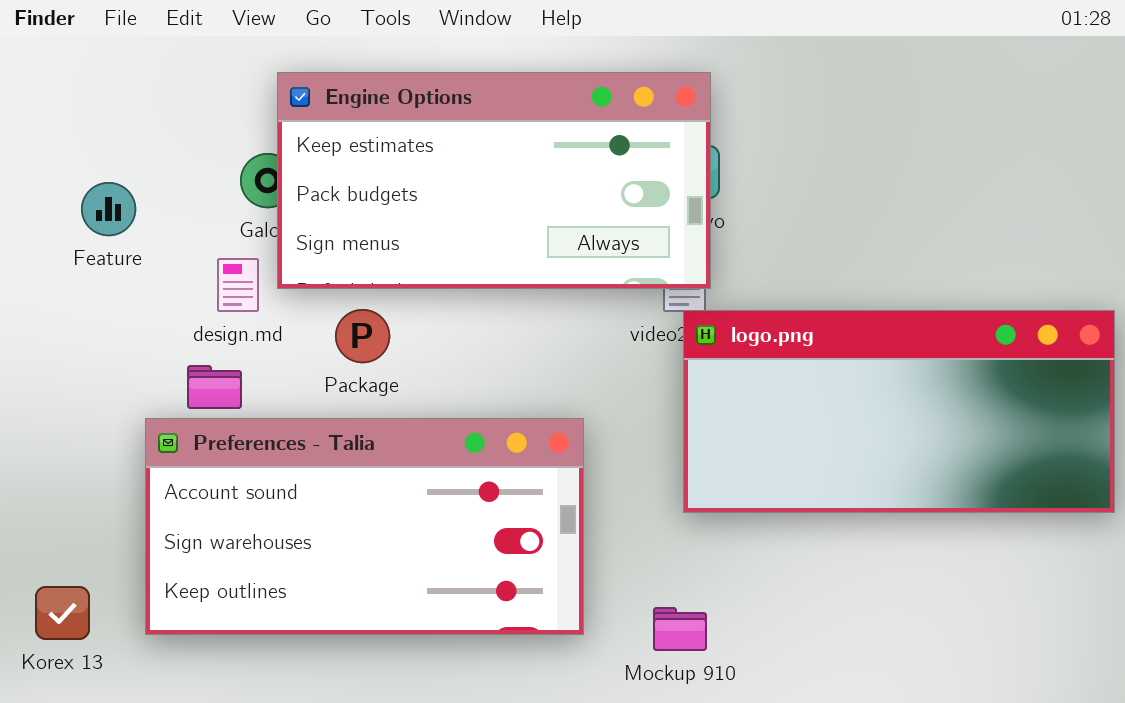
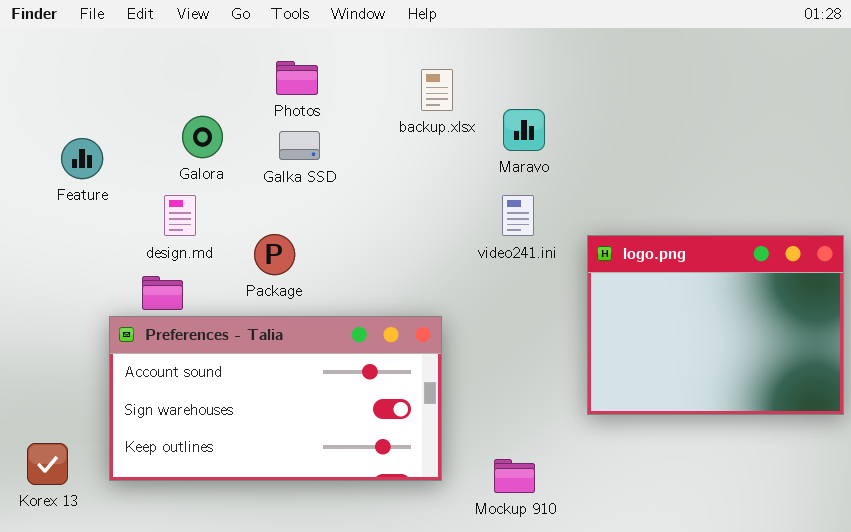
Engine Options: [277,72,711,289] -> none, closed
logo.png: [683,310,1115,513] -> [587,235,844,415], resized

